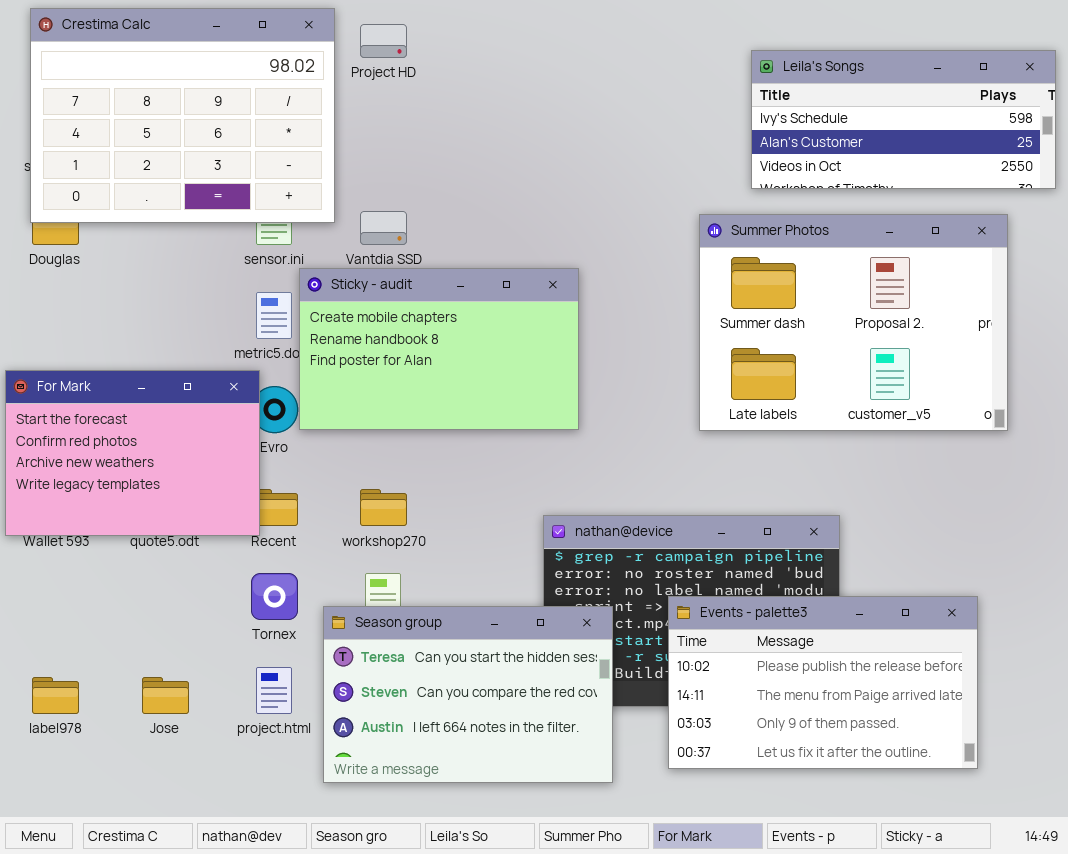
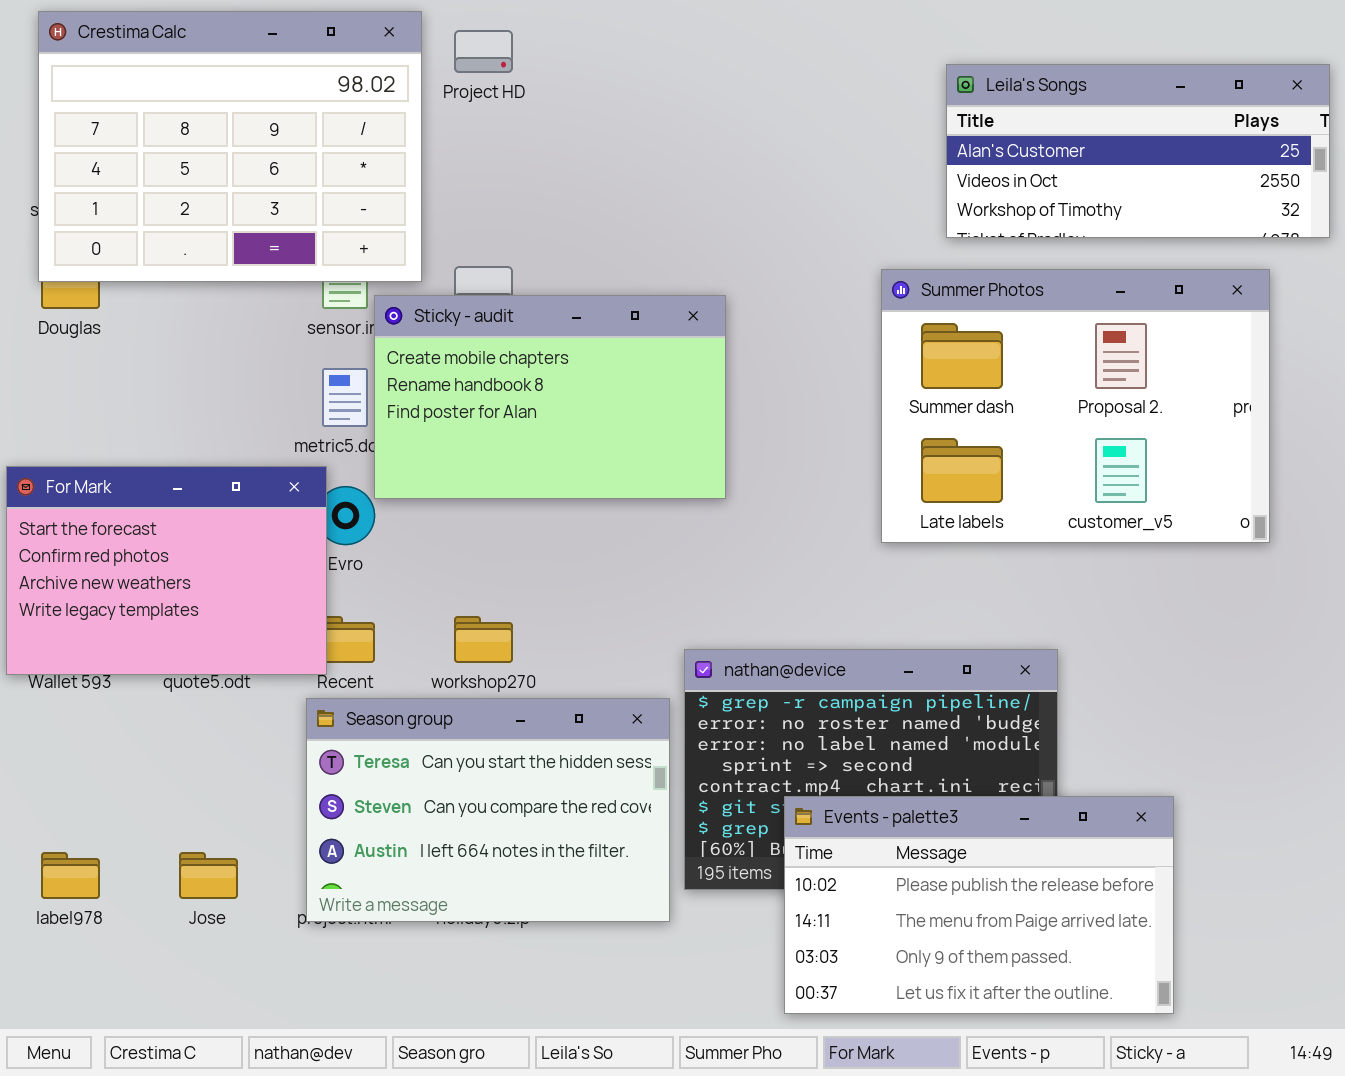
Leila's Songs: [751,50,1056,189] -> [946,64,1330,238], scrolled down 1 row
Sticky - audit: [299,268,579,430] -> [374,295,726,499], moved
Events - palette3: [668,596,978,769] -> [784,796,1174,1014], moved
Season group: [323,606,613,783] -> [306,698,670,922], moved

